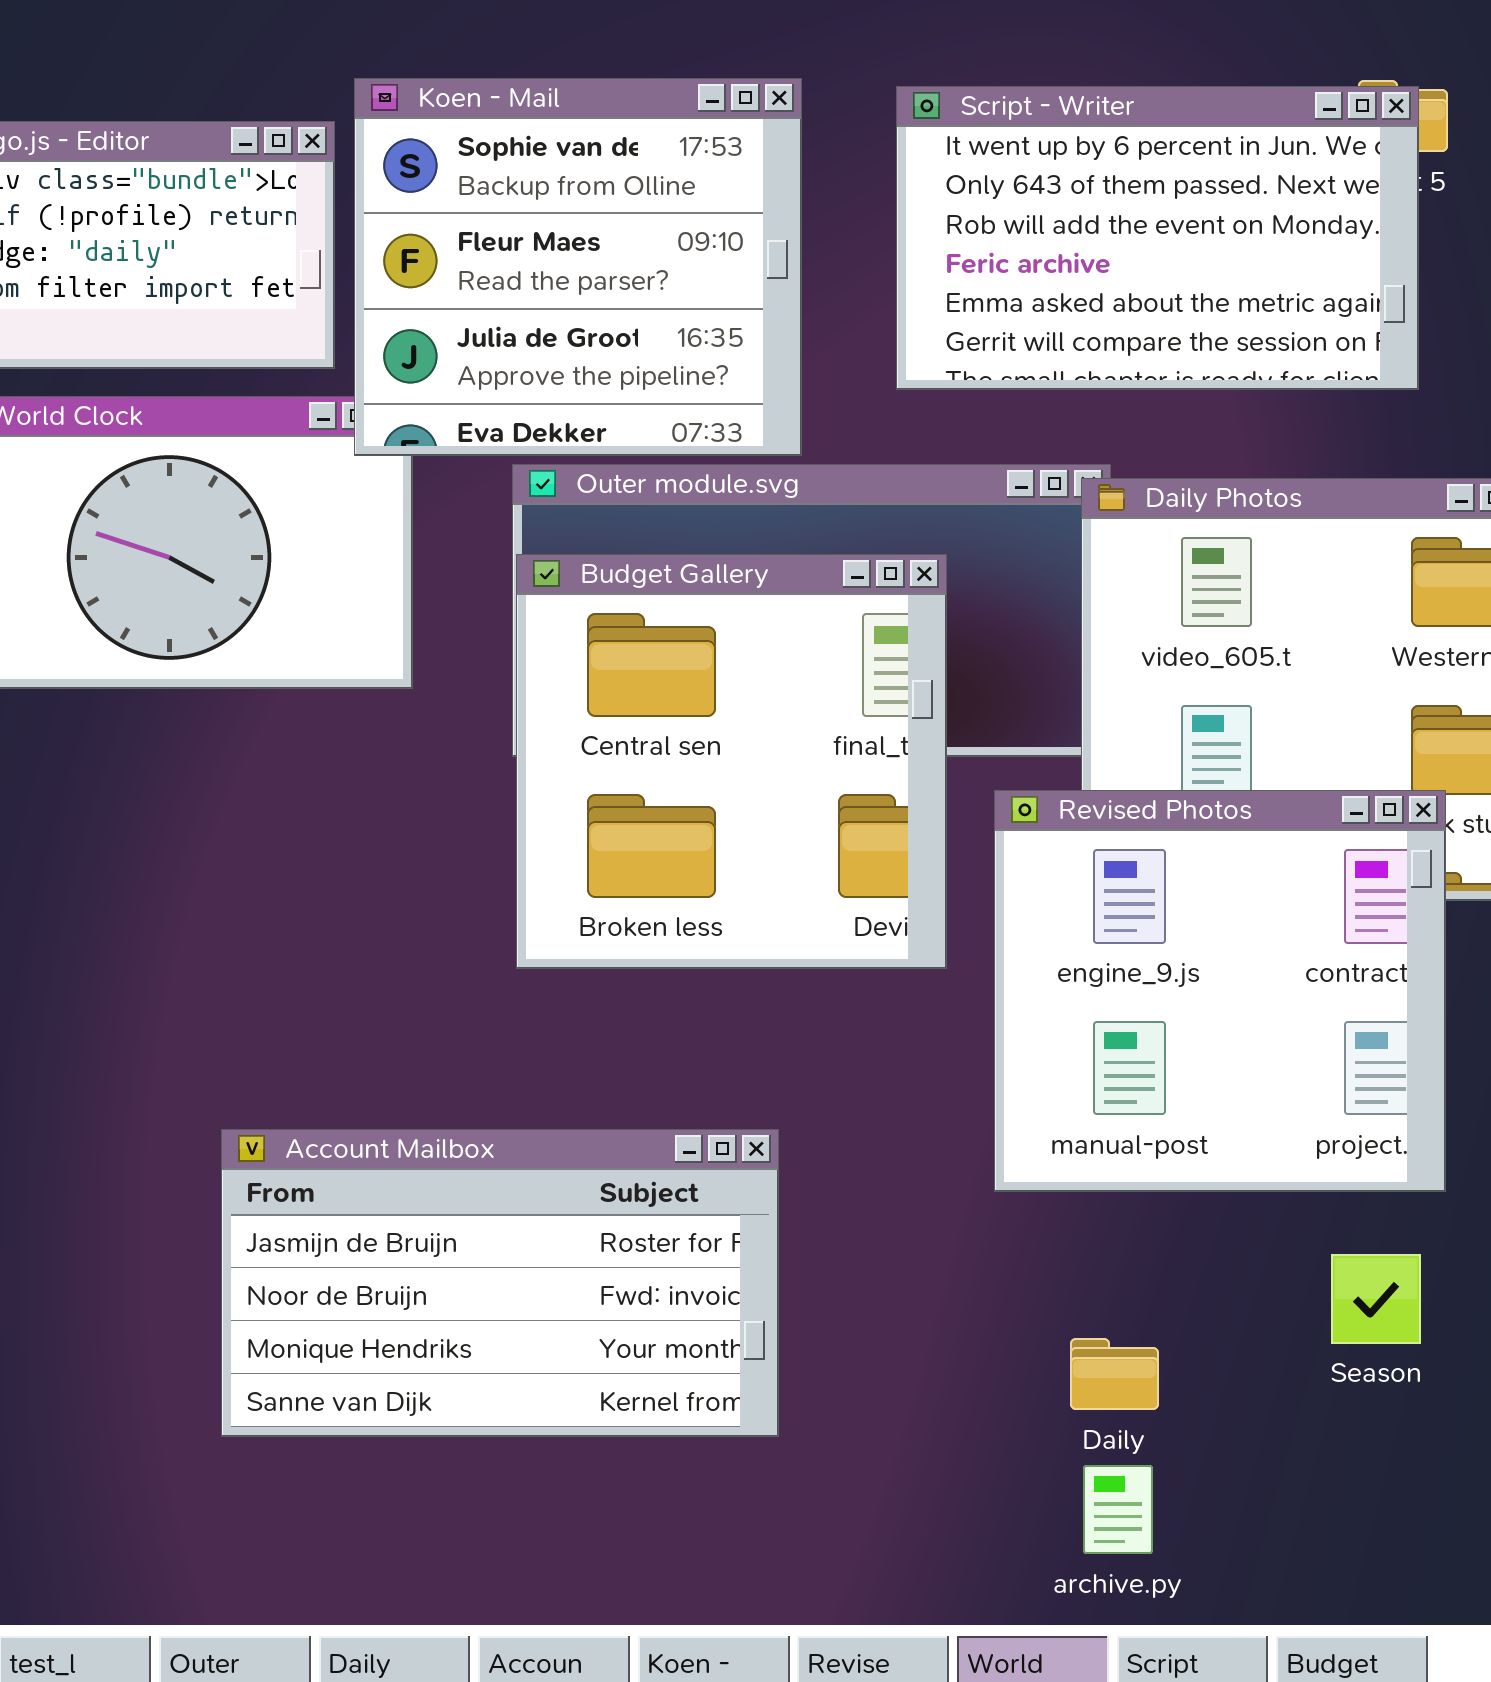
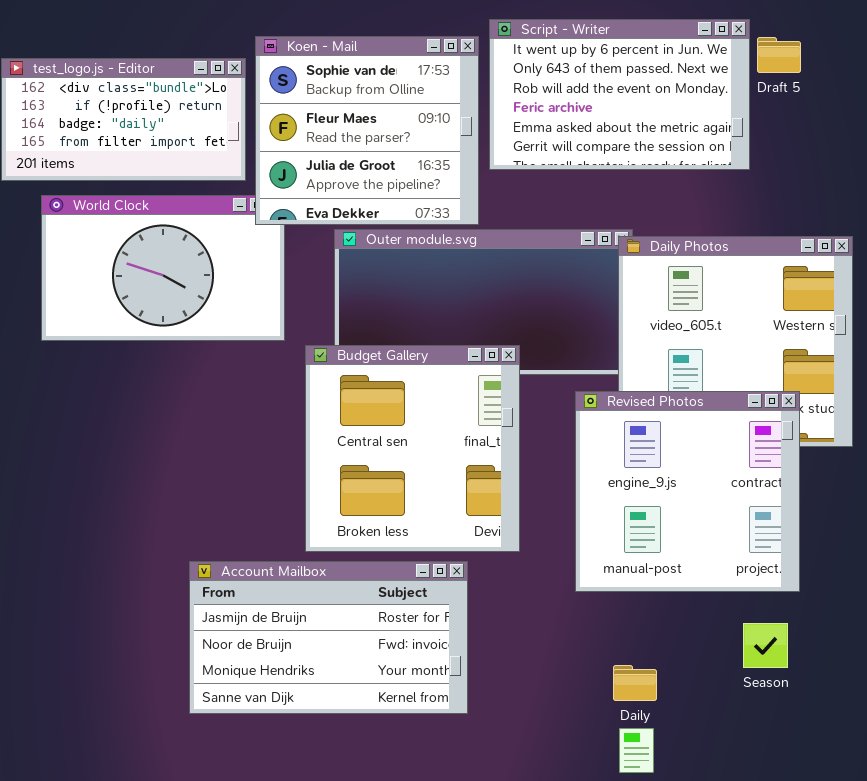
Script - Writer: [896,86,1419,390] -> [489,19,750,170], moved
Budget Gallery: [516,554,947,969] -> [305,345,520,552], moved

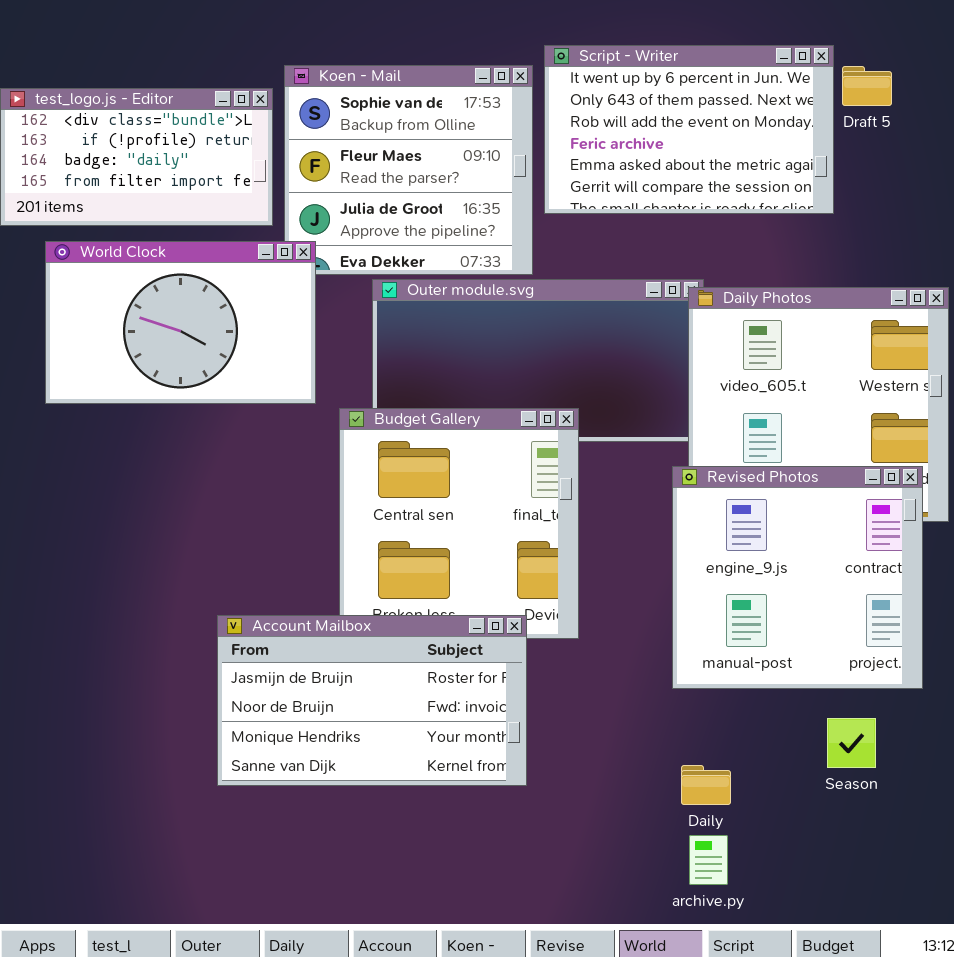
World Clock: [41,195,285,341] -> [45,241,316,404], raised
Revised Photos: [575,391,800,592] -> [672,466,923,689], moved
Account Mailbox: [189,561,468,714] -> [217,615,527,786], moved

